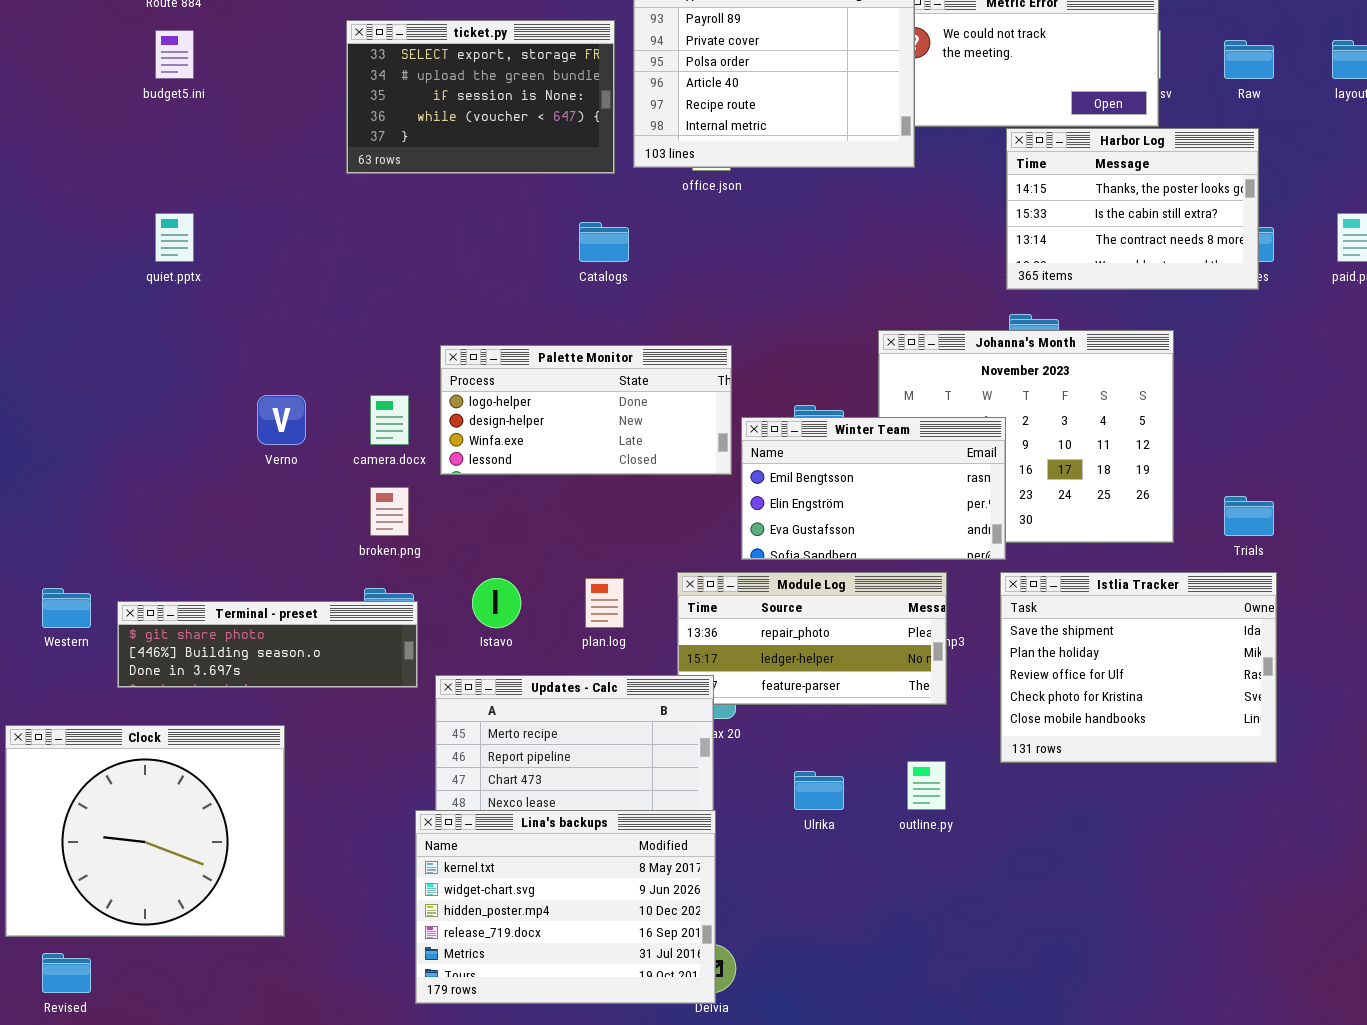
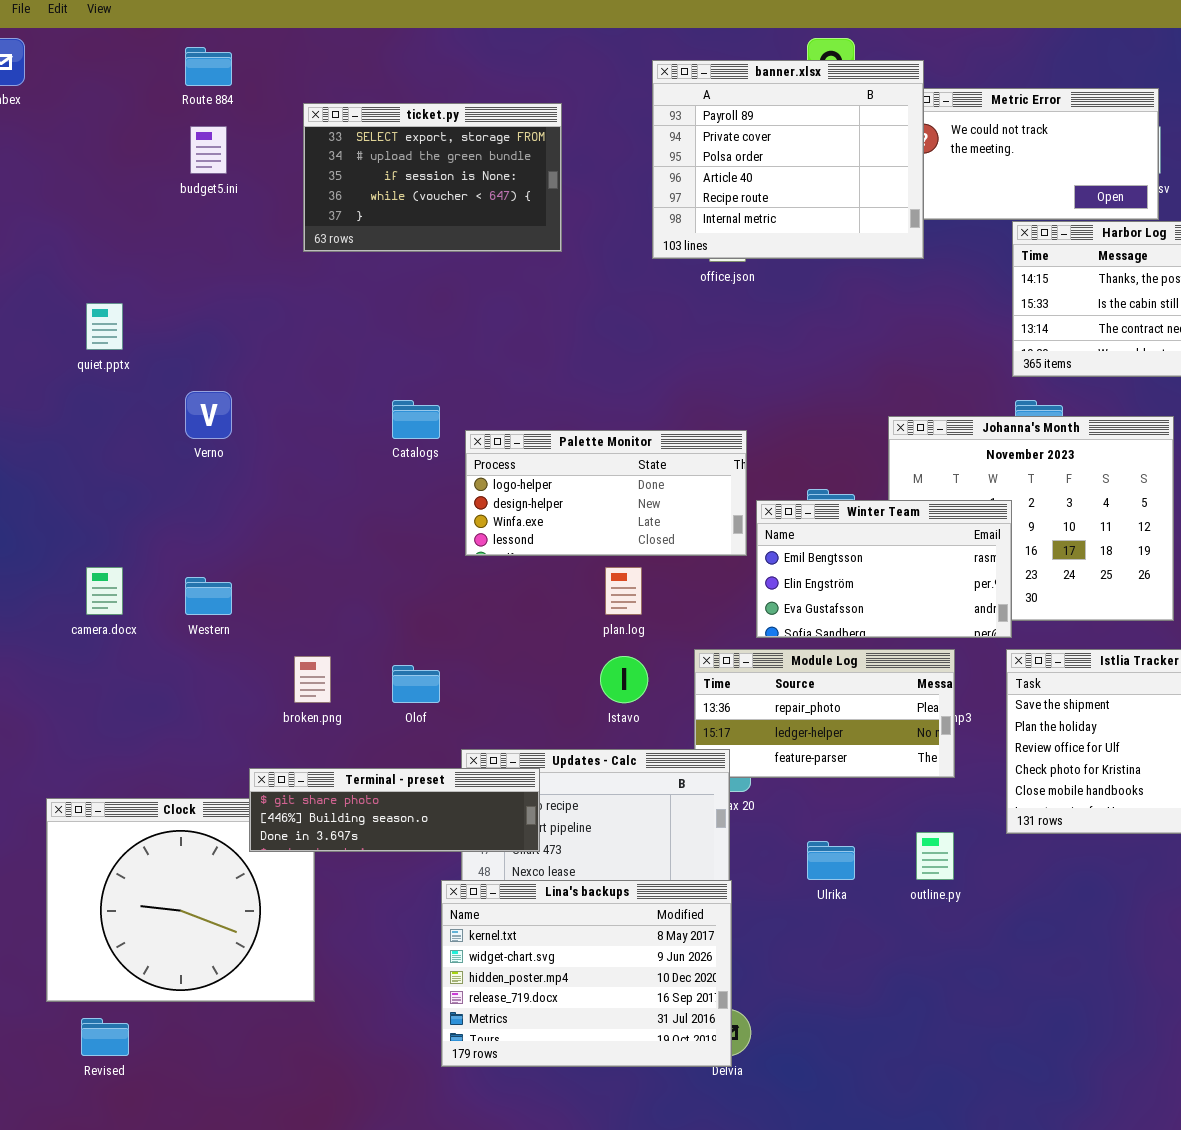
ticket.py: [346,20,615,174] -> [303,103,562,252], moved
quiet.pptx: [155,213,194,262] -> [86,303,123,350], moved
Catalogs: [579,222,629,262] -> [392,400,440,439], moved
Verno: [257,395,306,445] -> [185,391,232,439], moved
camera.docx: [370,395,409,445] -> [86,567,123,615], moved
broken.png: [370,487,409,536] -> [294,656,331,703], moved
Istavo: [472,578,521,628] -> [600,656,648,703], moved
plan.log: [585,578,624,628] -> [605,567,642,615], moved
Western: [42,588,91,628] -> [185,577,232,615], moved
Terminal - preset: [117,601,418,688] -> [249,768,540,852], moved

